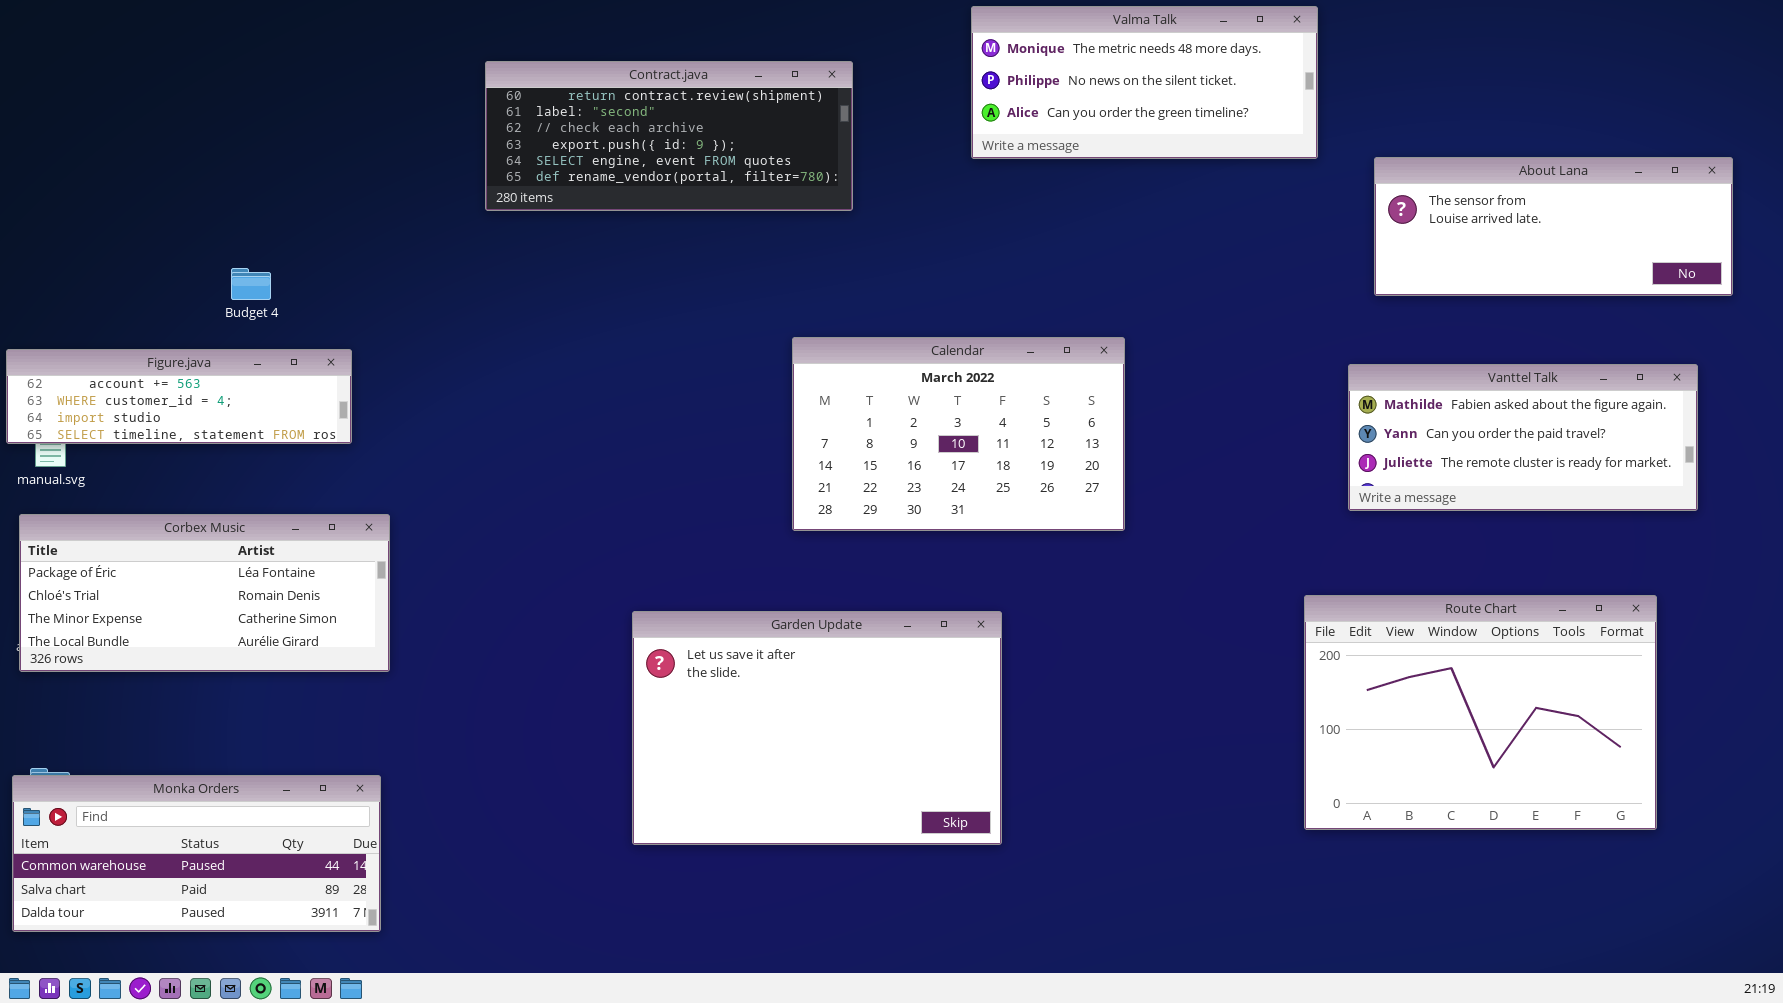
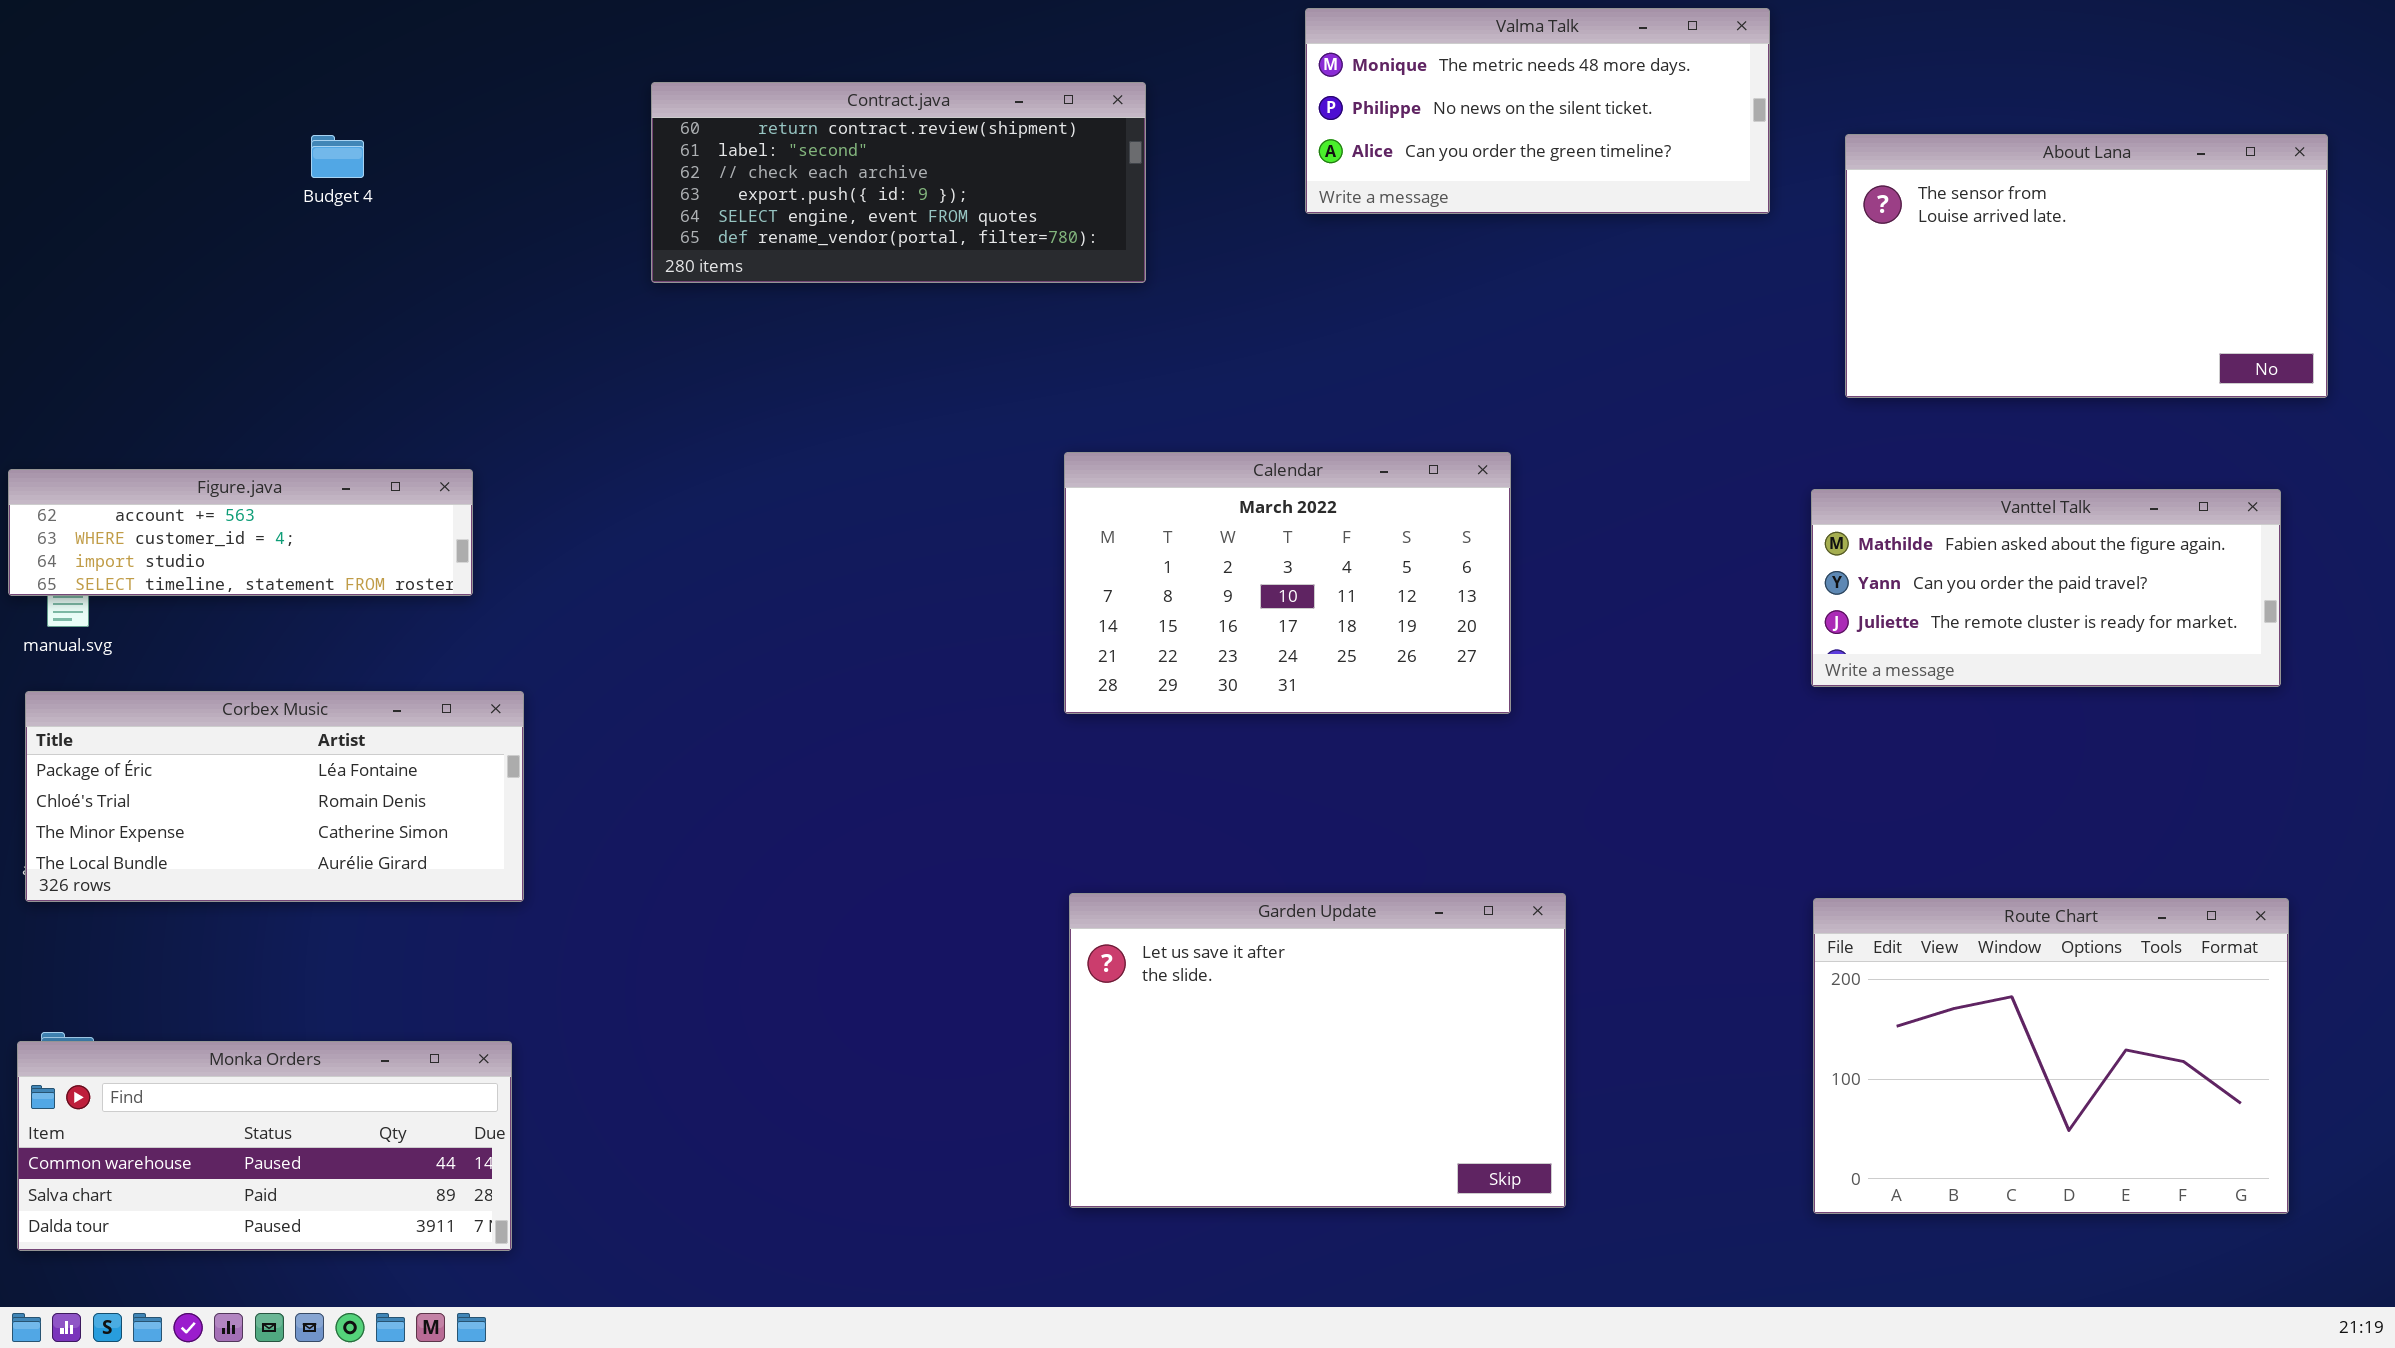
About Lana: [1374,157,1733,296] -> [1845,134,2328,398], resized
Budget 4: [231,268,271,300] -> [311,135,364,178], moved
Route Chart: [1304,595,1657,830] -> [1813,898,2289,1214], moved
Garden Update: [632,611,1002,845] -> [1069,893,1566,1208], moved

